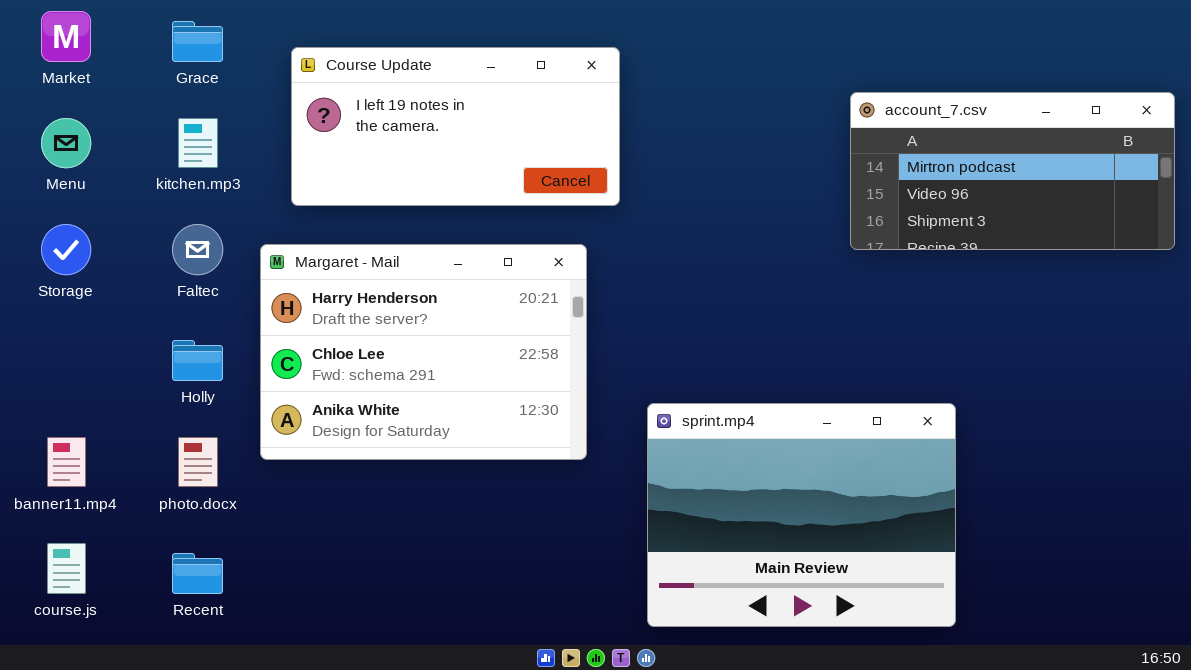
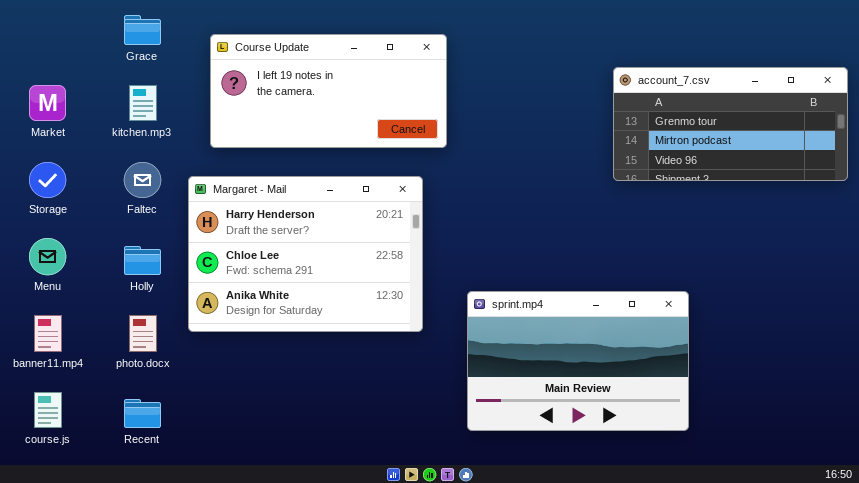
Market: [41,11,91,62] -> [29,85,66,121], moved
account_7.csv: [850,92,1175,250] -> [613,67,848,181], scrolled up 1 row
Menu: [41,118,91,168] -> [29,238,66,275], moved
sprint.mp4: [647,403,956,627] -> [467,291,689,431], resized

